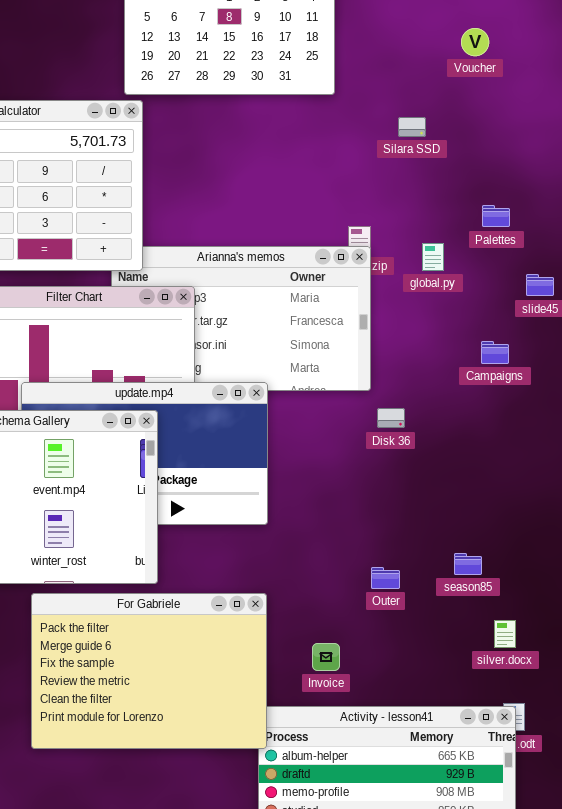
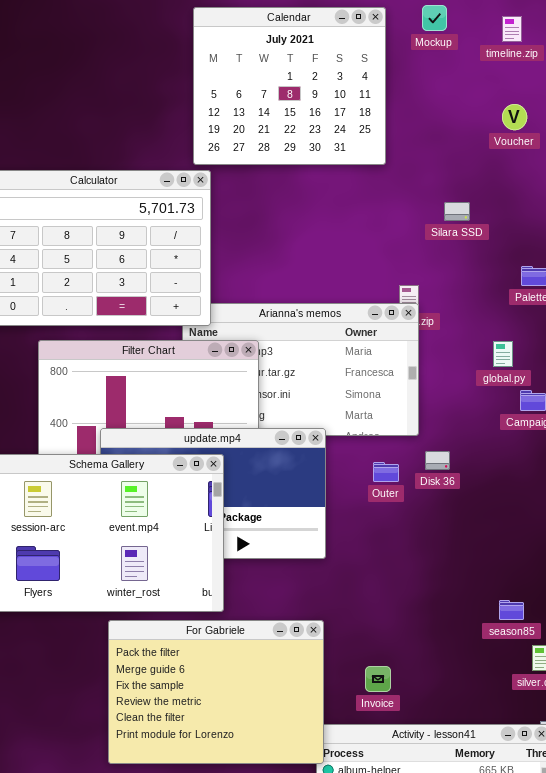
Silara SSD: [398,117,426,137] -> [444,202,470,221], moved
global.py: [422,243,444,271] -> [493,341,513,367], moved
season85: [454,553,482,575] -> [499,600,524,620], moved
Outer: [371,567,400,589] -> [373,462,399,482], moved

